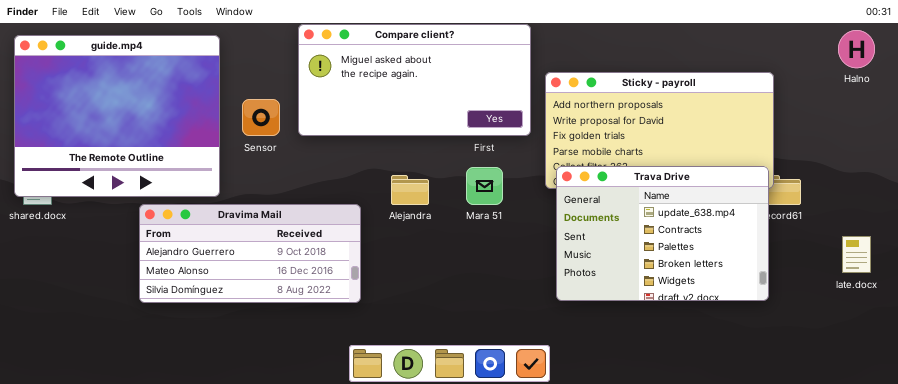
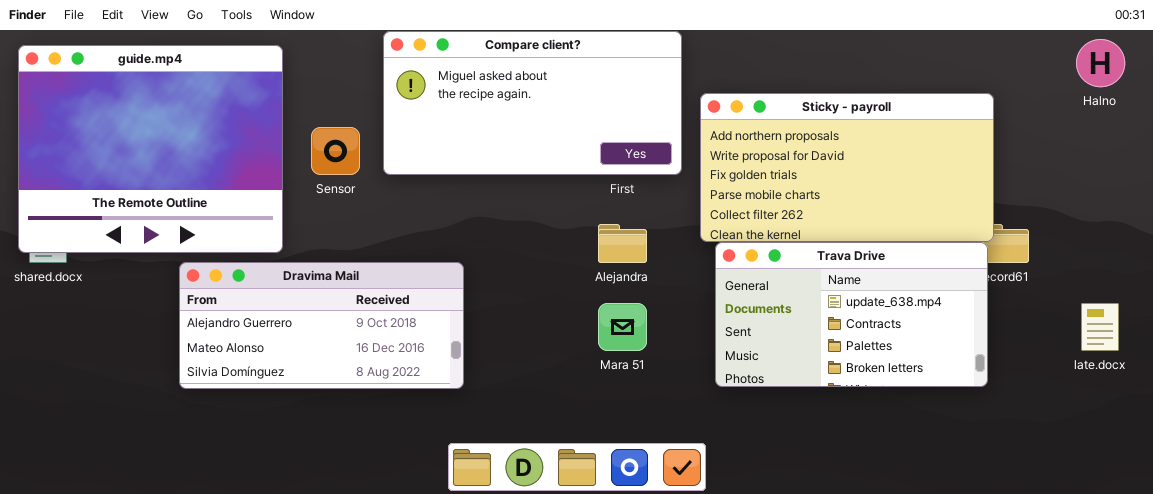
Trava Drive: [556,166,769,301] -> [715,242,988,387], resized
Mara 51: [466,167,503,205] -> [598,303,647,351], moved
Alejandra: [391,175,429,205] -> [598,224,647,263], moved

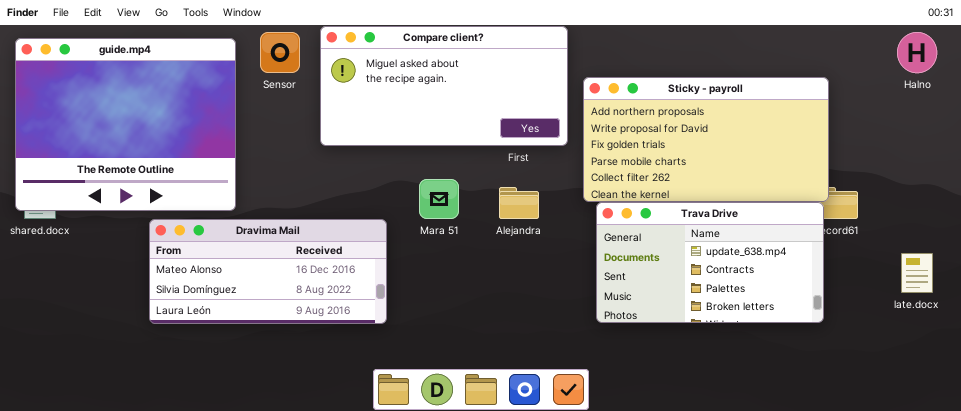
Sensor: [311,127,360,175] -> [260,32,300,73], moved
Dravima Mail: [179,262,464,389] -> [149,219,387,324], scrolled down 1 row
Mara 51: [598,303,647,351] -> [419,179,459,219], moved

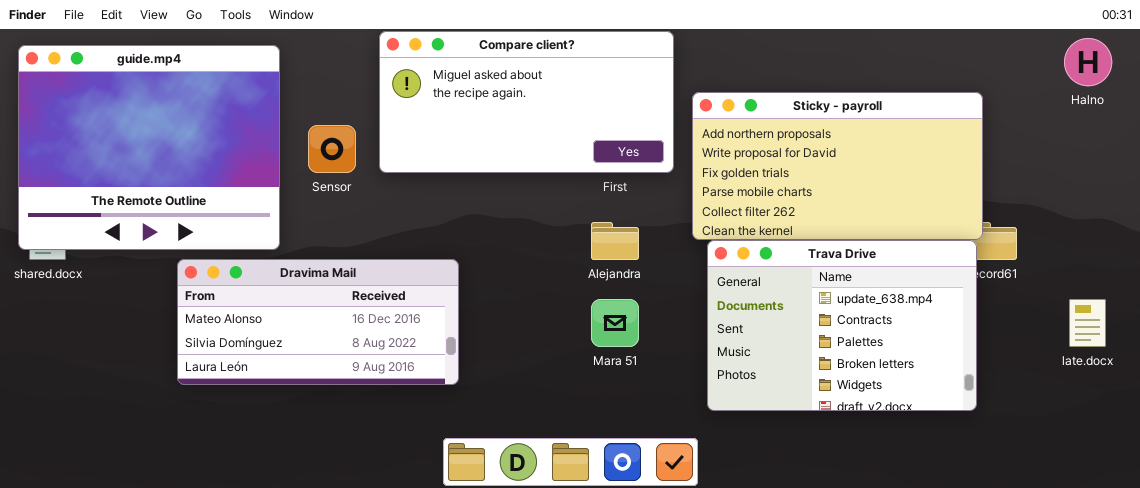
Sensor: [260,32,300,73] -> [308,125,356,173], moved
Mara 51: [419,179,459,219] -> [591,299,639,347], moved
Trava Drive: [596,202,824,323] -> [707,240,977,411], resized

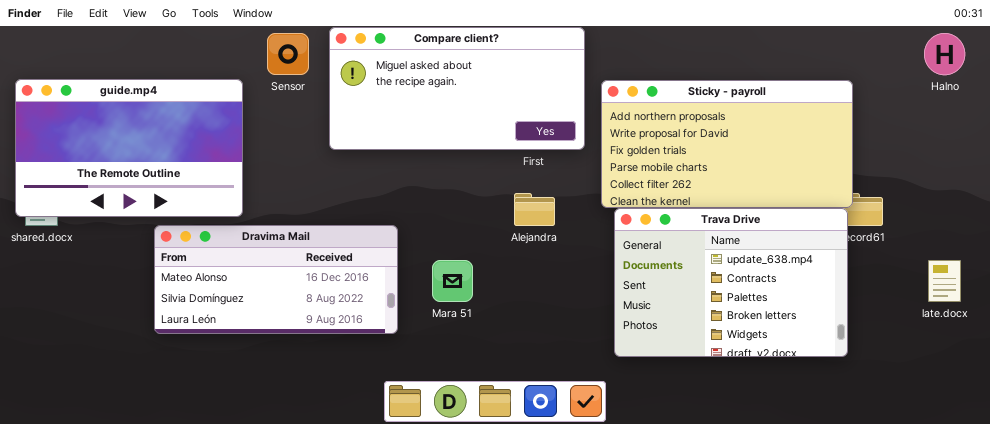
guide.mp4: [18,45,280,250] -> [15,79,243,217], resized
Sensor: [308,125,356,173] -> [267,33,309,75], moved
Mara 51: [591,299,639,347] -> [432,260,473,302], moved

